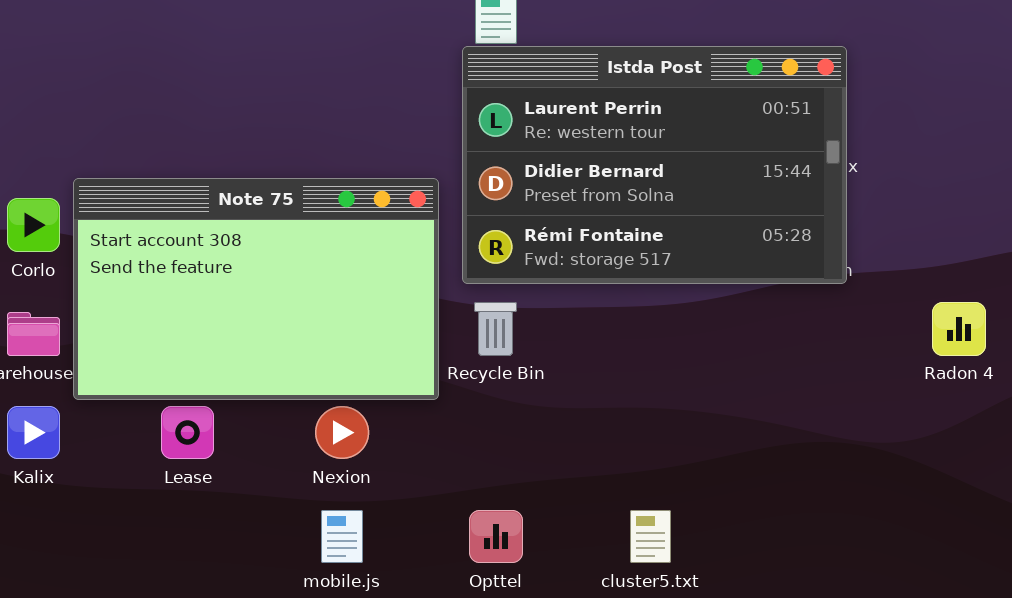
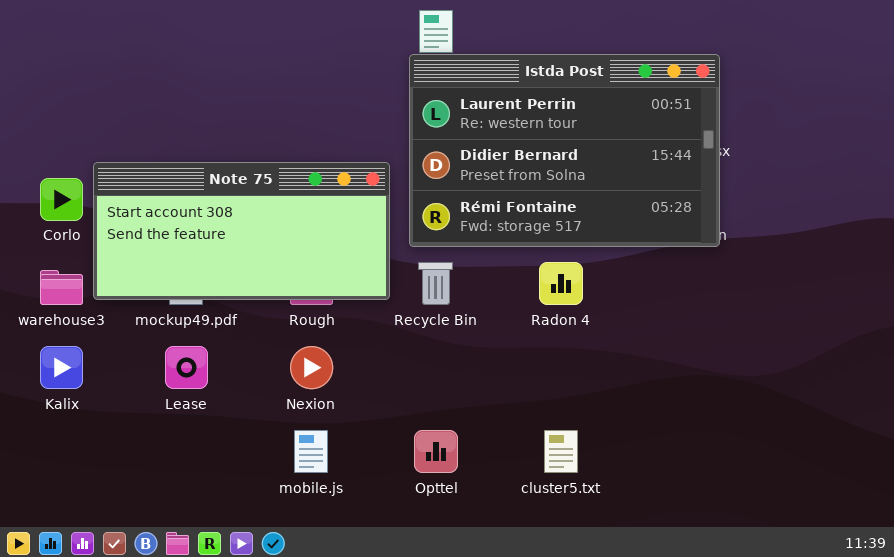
Note 75: [73,178,439,400] -> [93,162,390,300], resized
Radon 4: [932,302,986,356] -> [539,262,583,305], moved

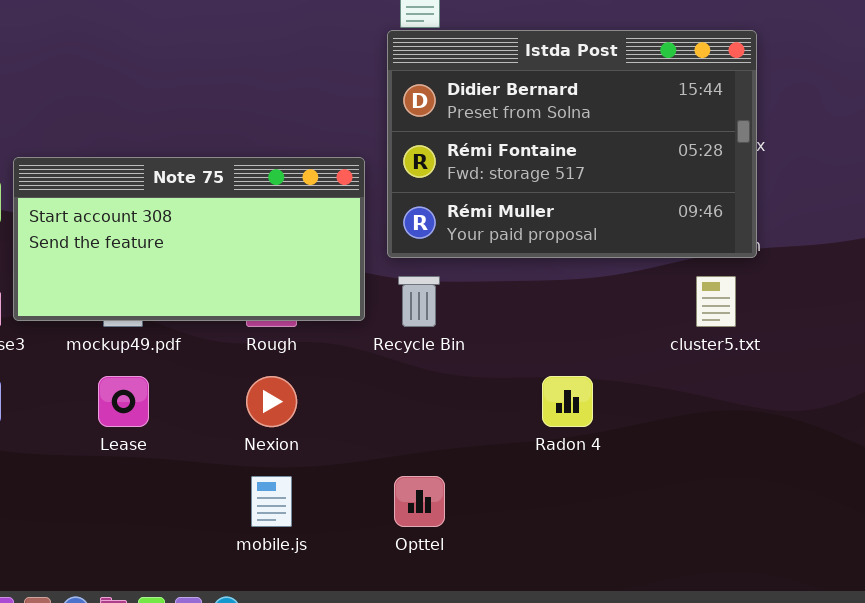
Istda Post: [409,54,720,247] -> [387,30,757,258], scrolled down 1 row
Radon 4: [539,262,583,305] -> [542,376,593,427], moved
cluster5.txt: [544,430,578,473] -> [696,276,736,327], moved

